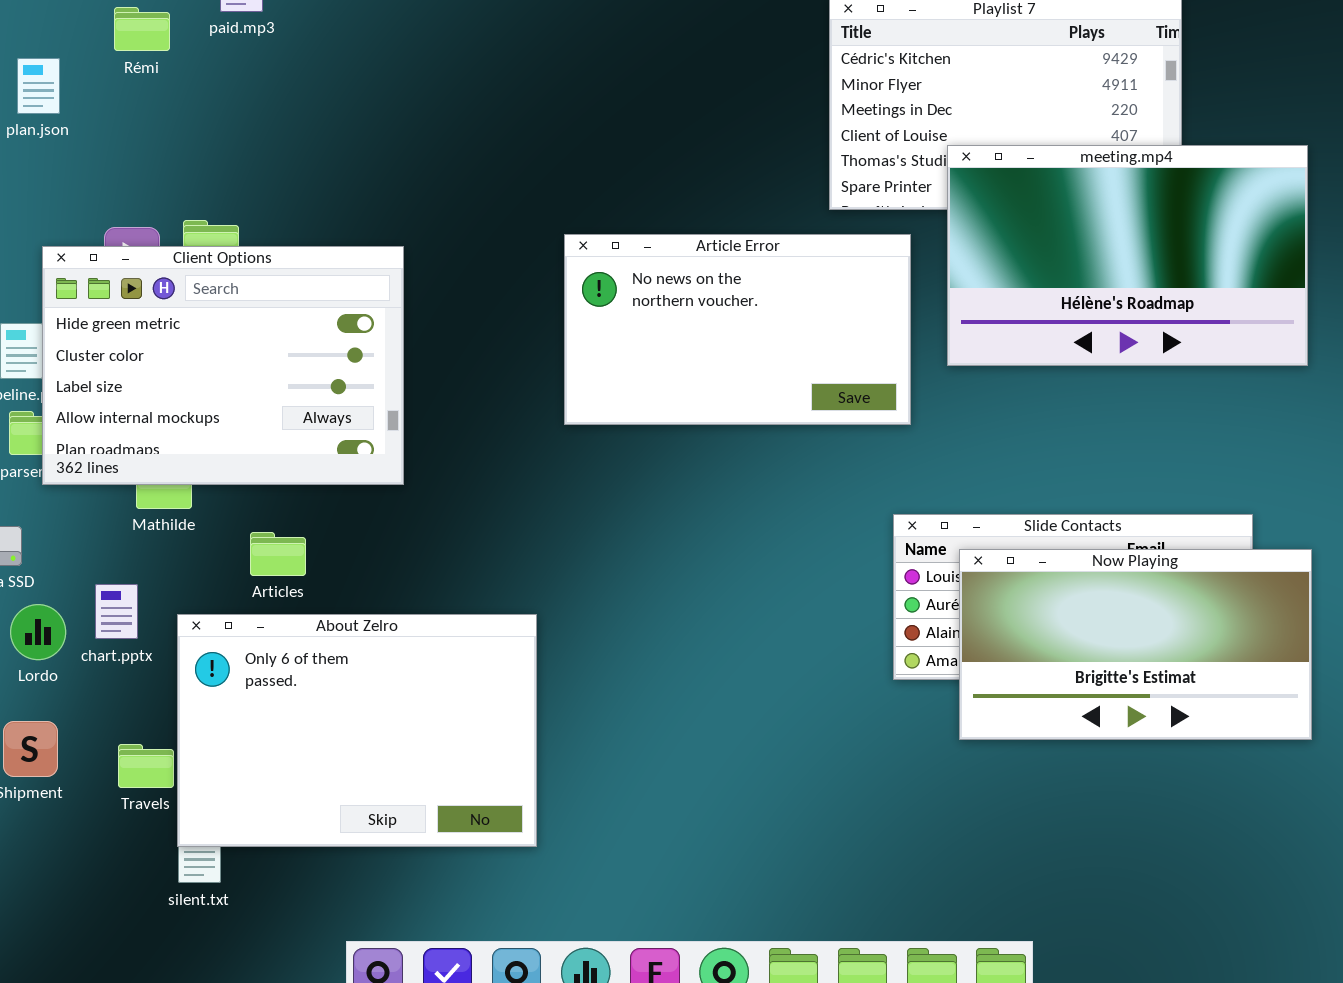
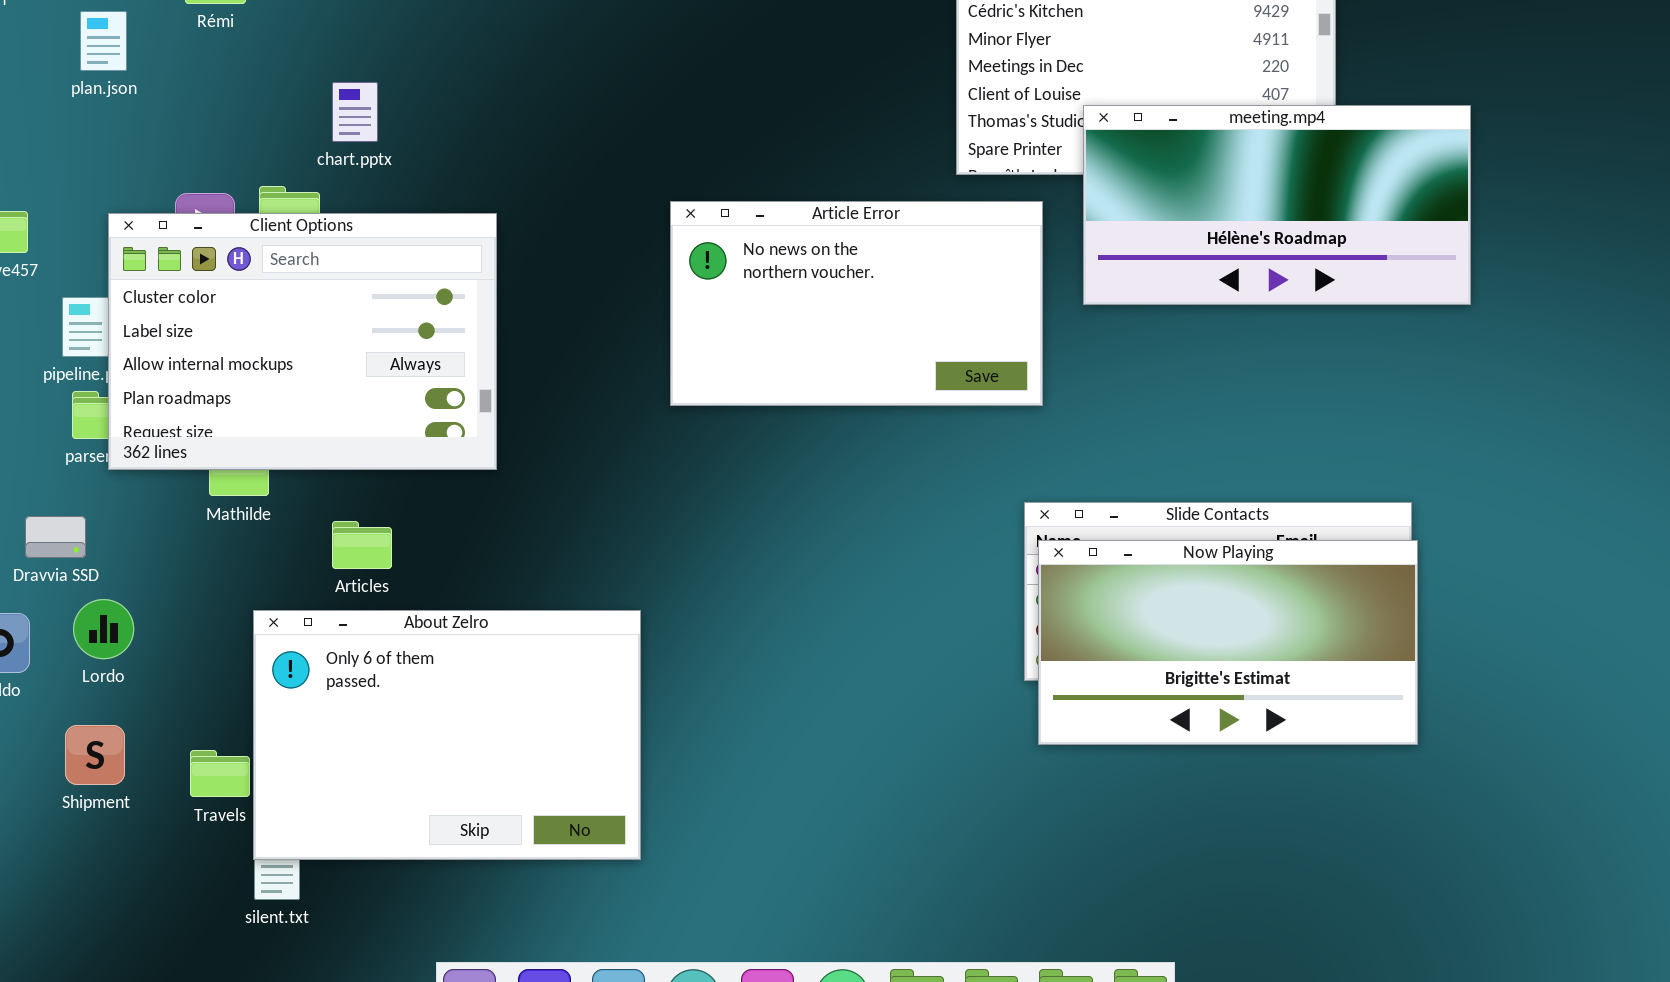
meeting.mp4: [947,145,1308,366] -> [1083,105,1471,305], resized
Client Options: [42,246,404,485] -> [108,213,497,470], scrolled down 1 row
Now Playing: [959,549,1312,740] -> [1038,540,1418,745], moved
chart.pptx: [95,584,138,639] -> [332,82,378,142], moved

